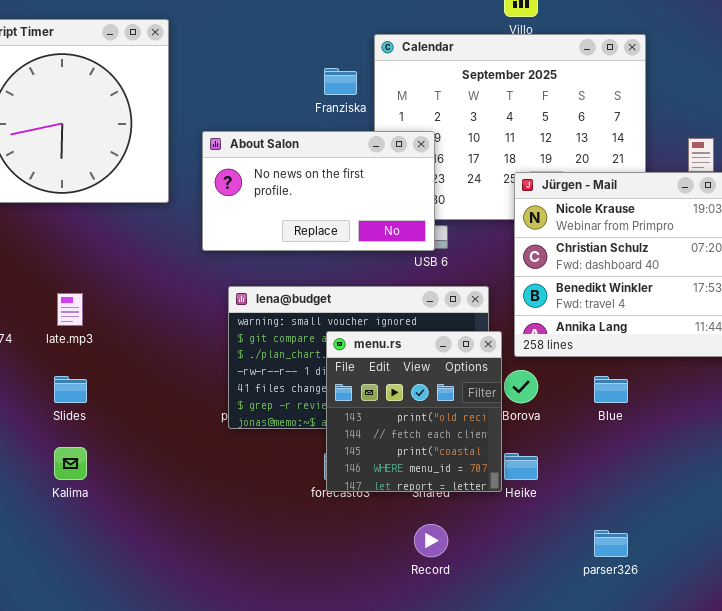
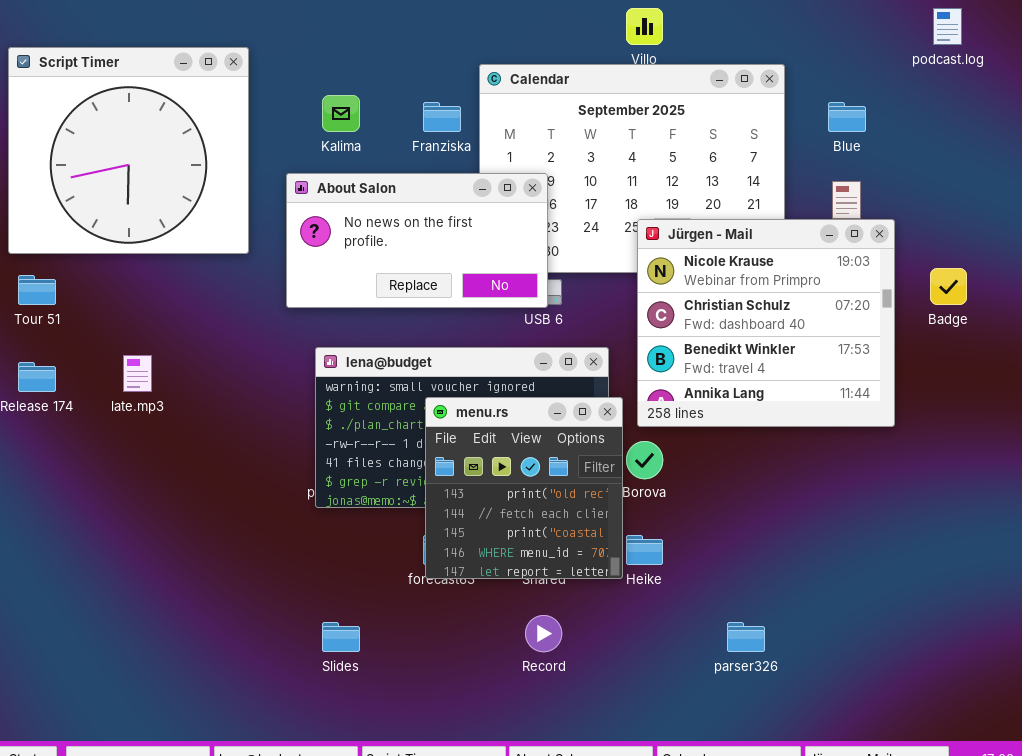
Slides: [54,376,87,403] -> [322,622,360,652], moved
Blue: [594,376,628,403] -> [828,102,866,132], moved
Kalima: [54,447,87,480] -> [322,95,360,132], moved

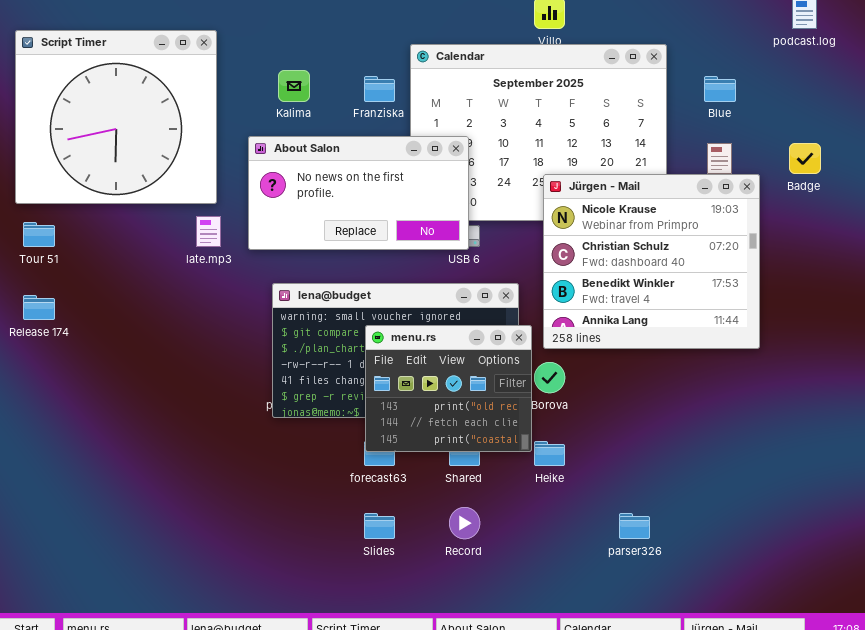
Badge: [930,268,967,305] -> [789,143,821,174], moved
late.mp3: [123,355,152,392] -> [196,216,221,247], moved
menu.rs: [425,397,623,579] -> [365,325,532,452], resized
Slides: [322,622,360,652] -> [364,513,395,539], moved

